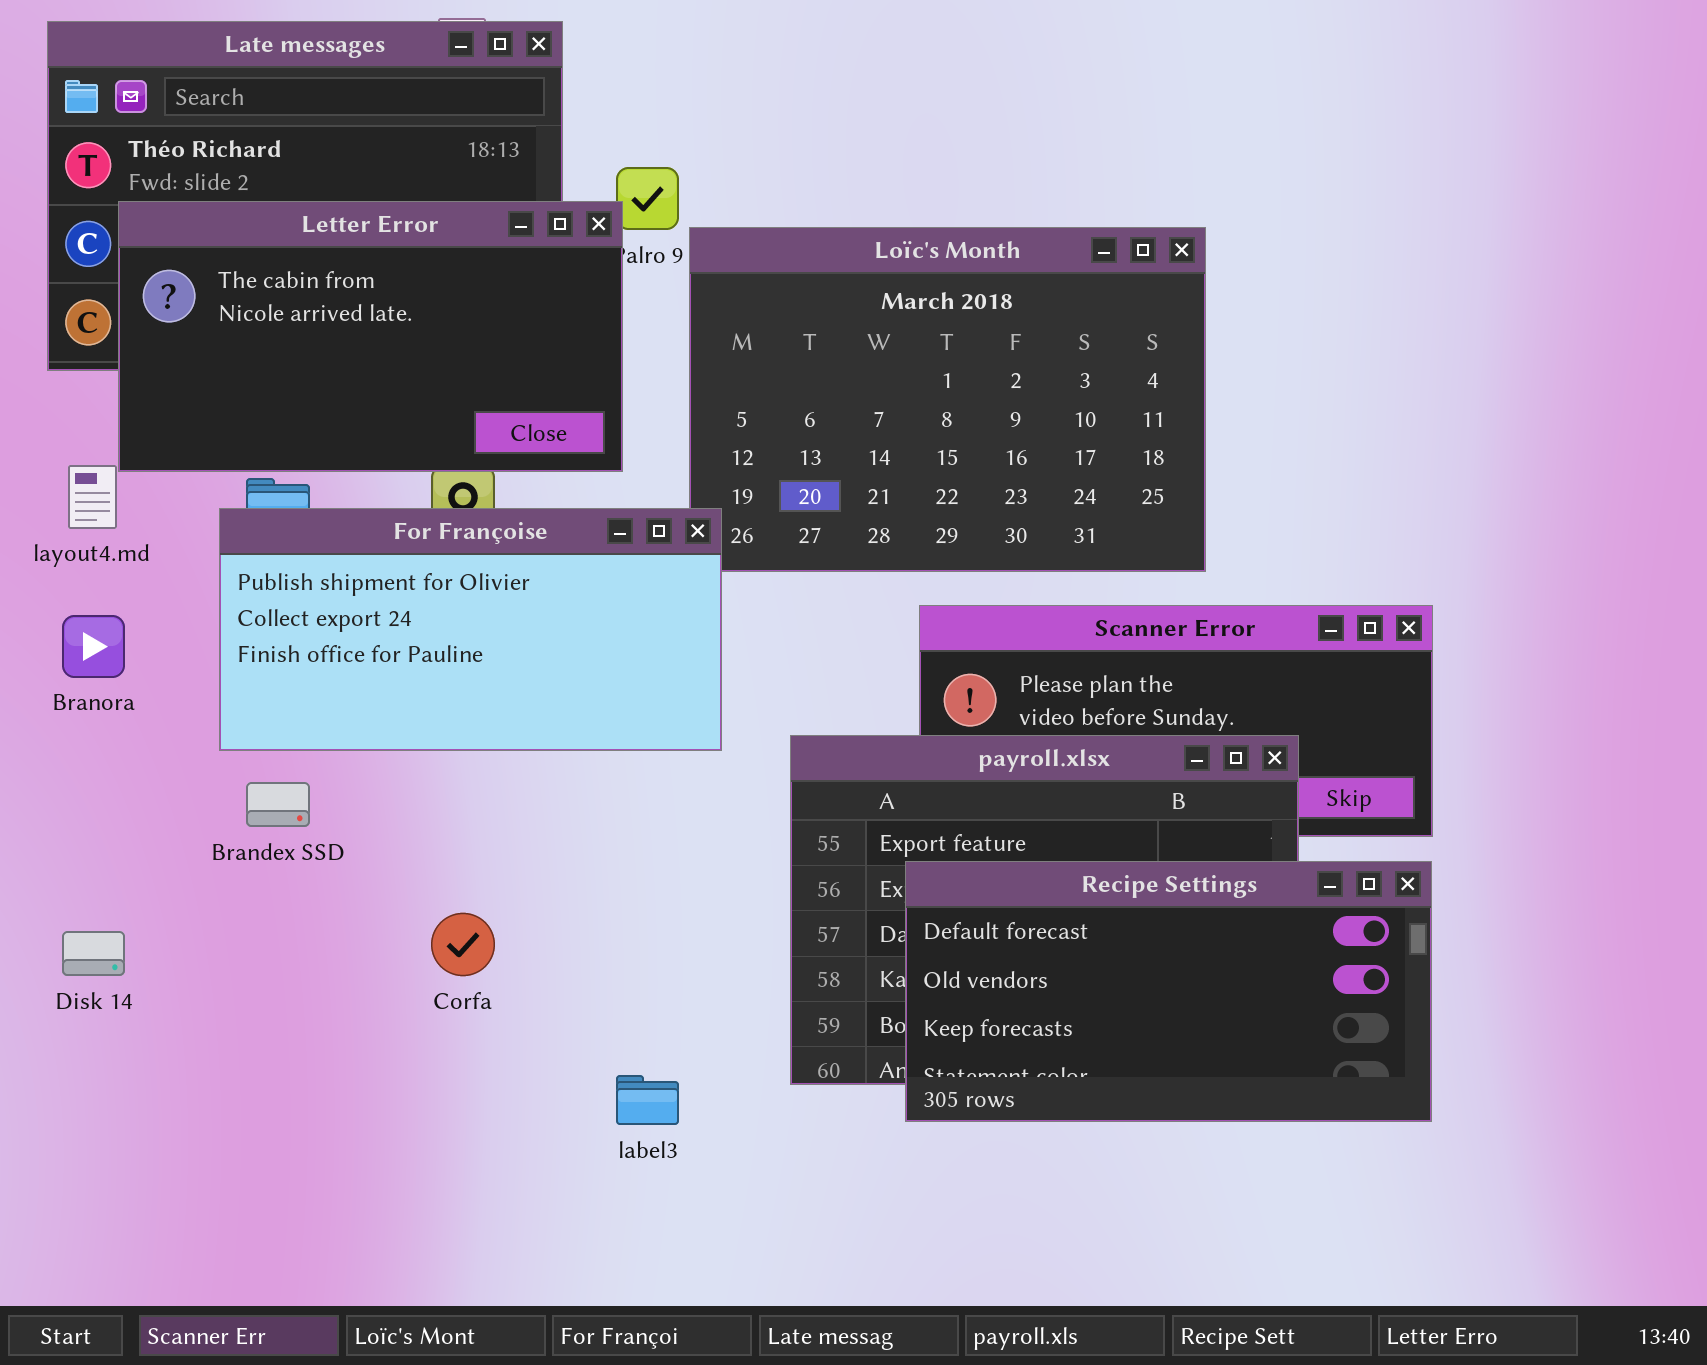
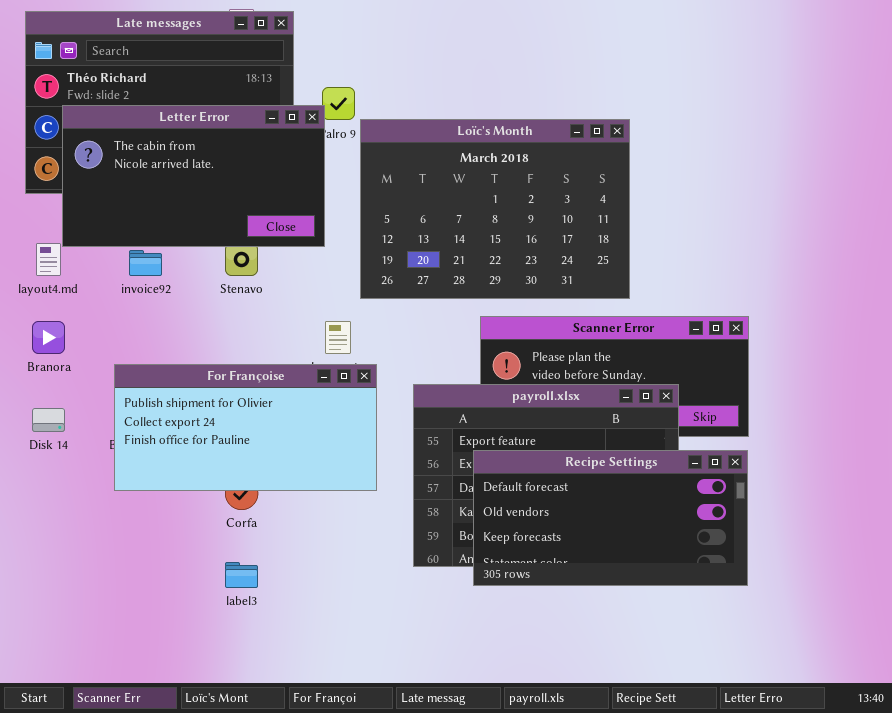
For Françoise: [219,508,722,751] -> [114,364,377,491], moved
Disk 14: [62,931,125,976] -> [32,408,65,432], moved
label3: [616,1075,679,1125] -> [225,562,258,588], moved

